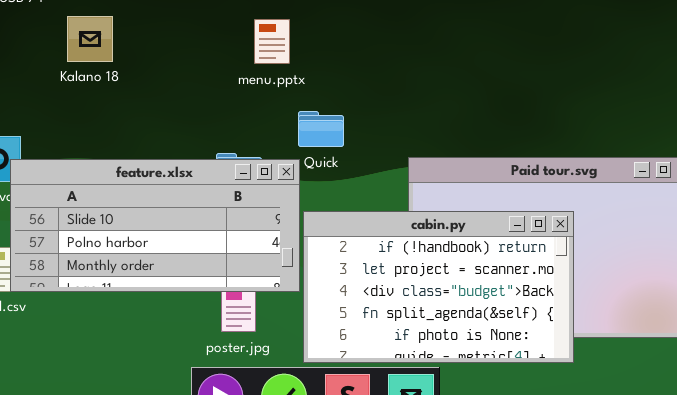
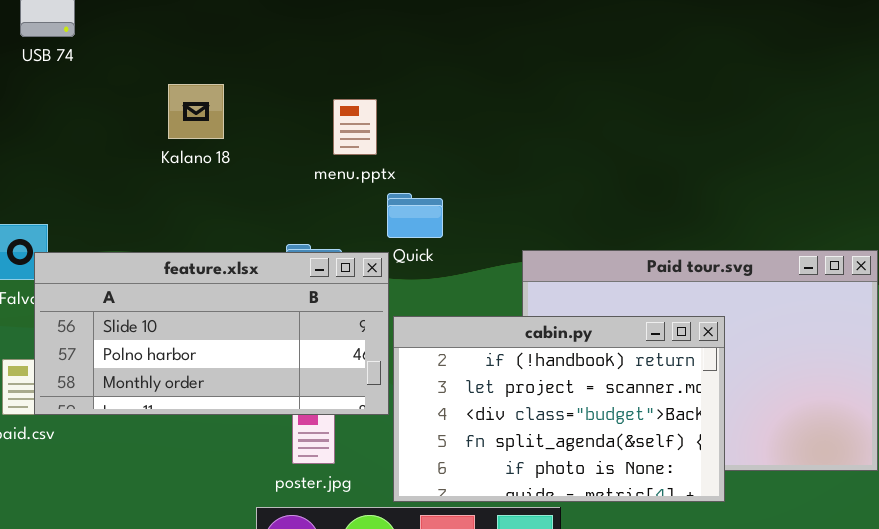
Kalano 18: [67,16,113,62] -> [168,84,224,139], moved
menu.pptx: [254,19,290,64] -> [333,99,377,155], moved

